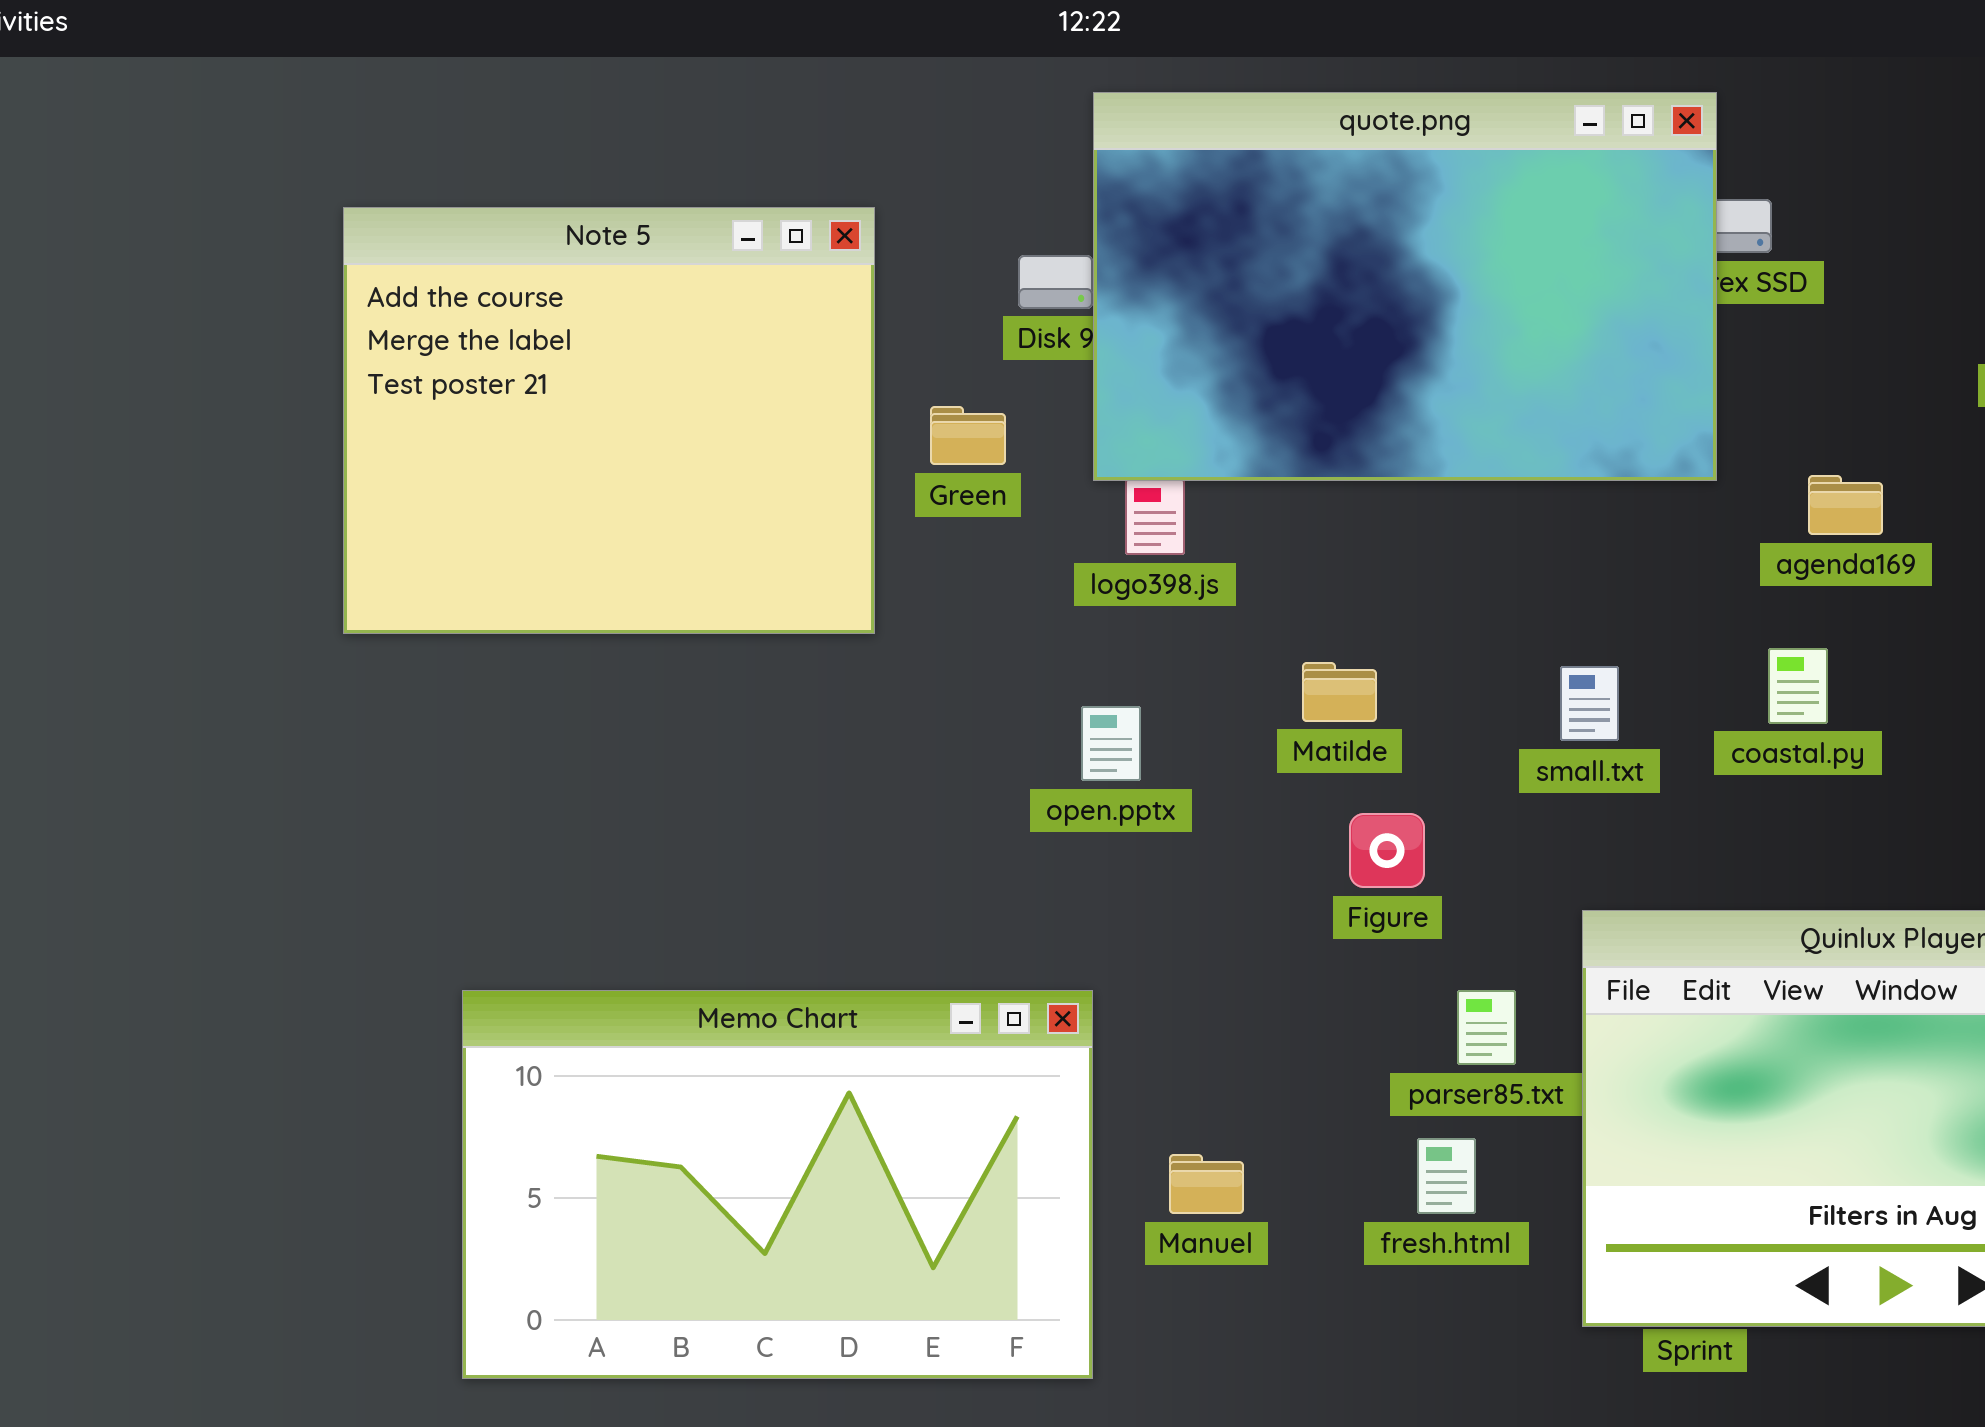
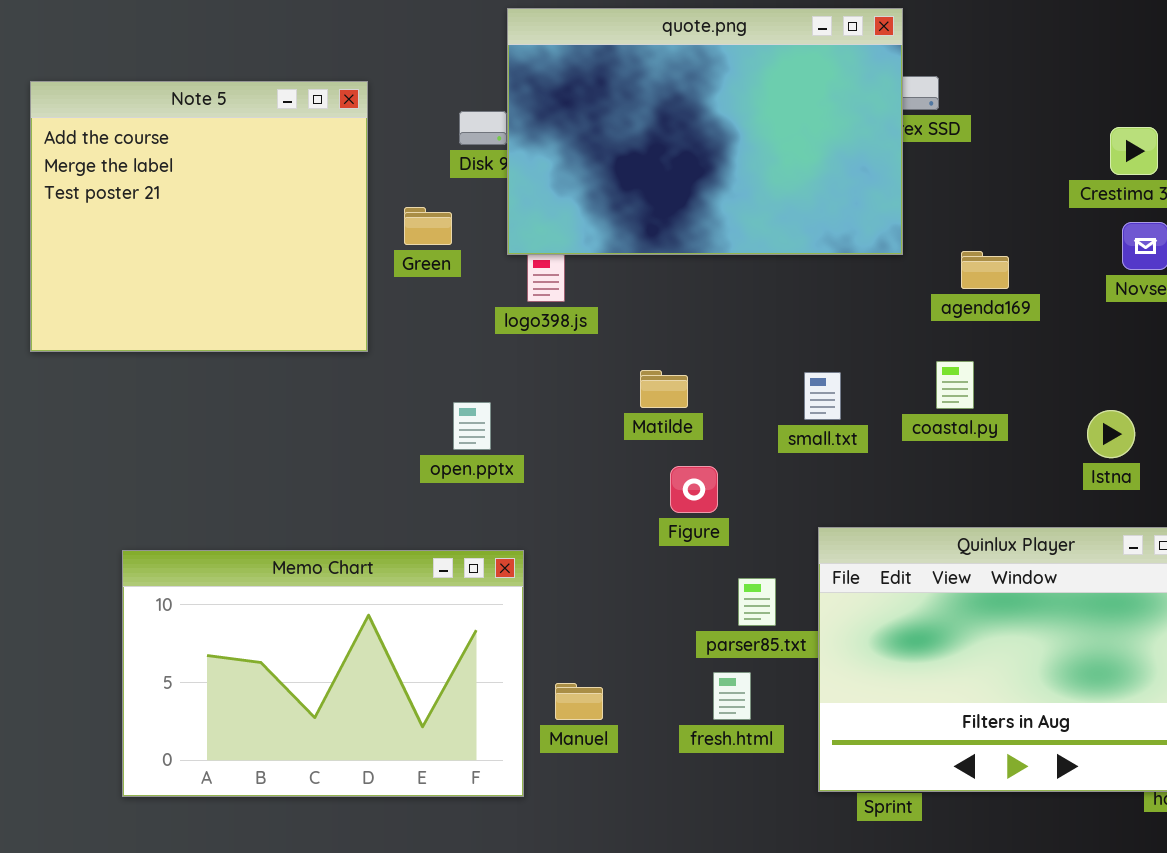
open.pptx: [1081,706,1141,781] -> [453,402,491,450], moved
Memo Chart: [462,990,1093,1379] -> [122,550,524,797], moved

